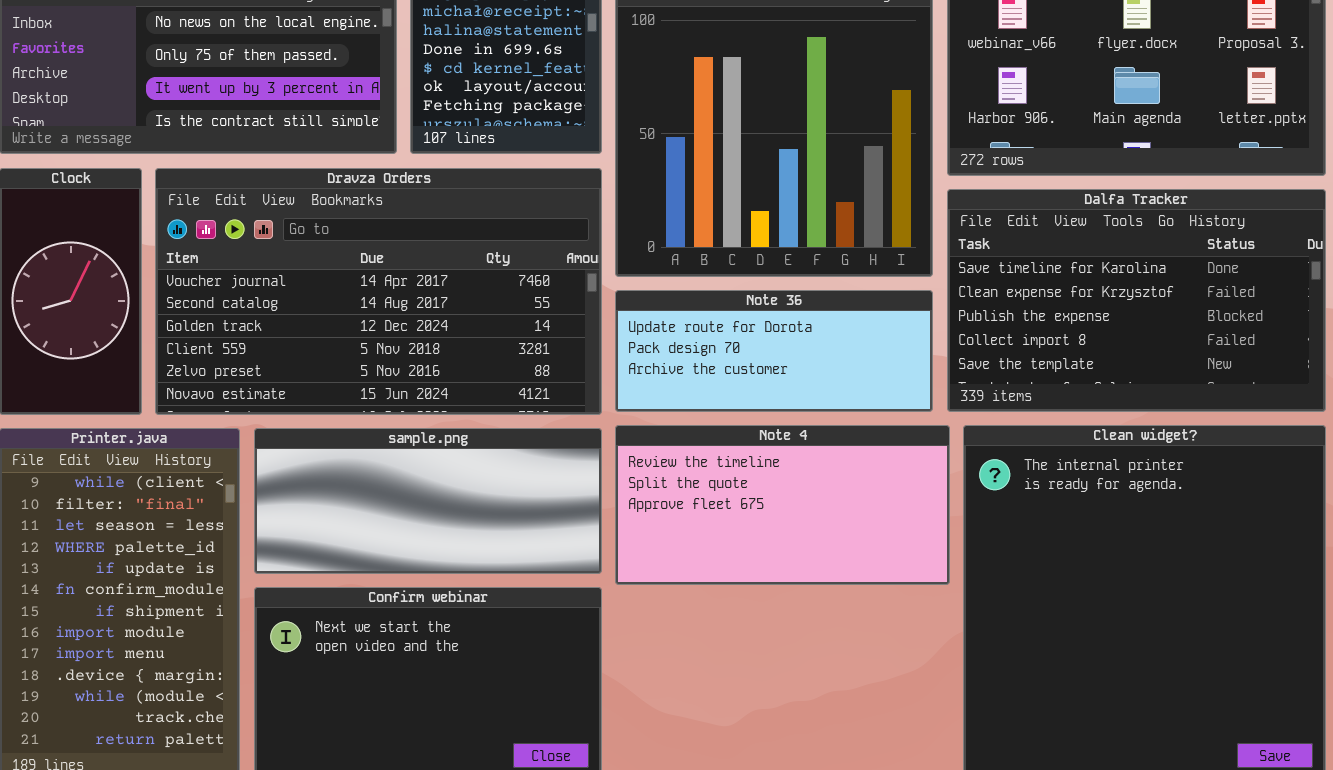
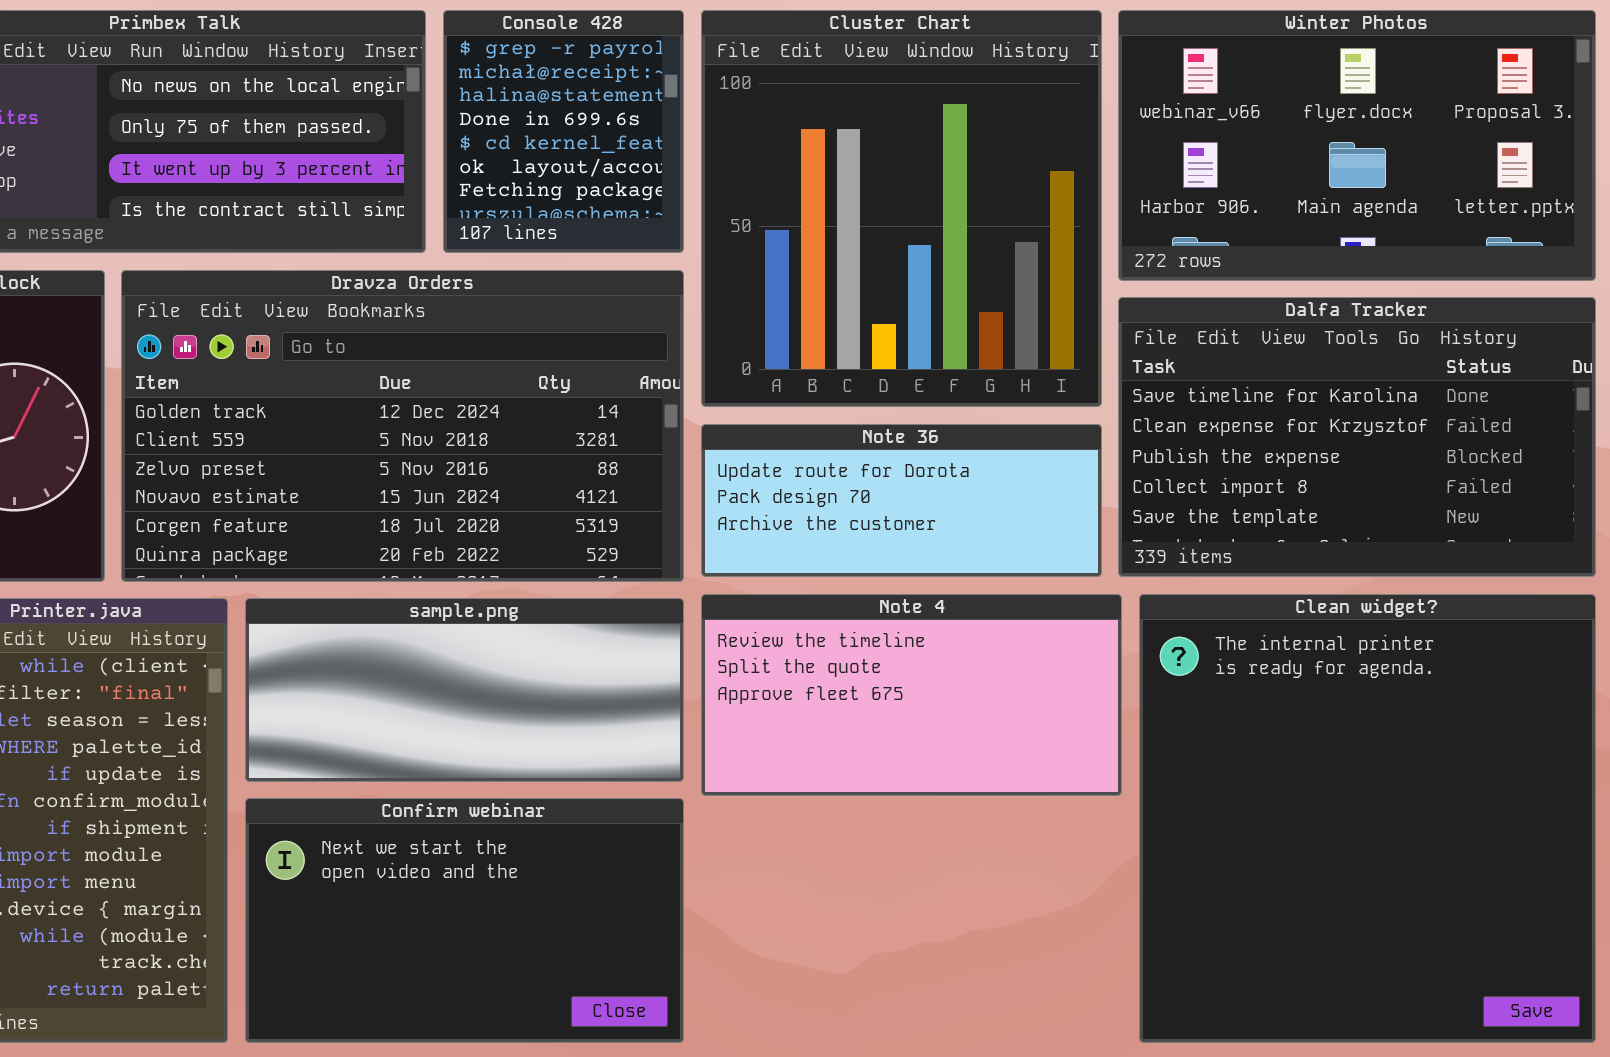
Dravza Orders: [155,168,602,415] -> [121,270,684,582], scrolled down 2 rows

